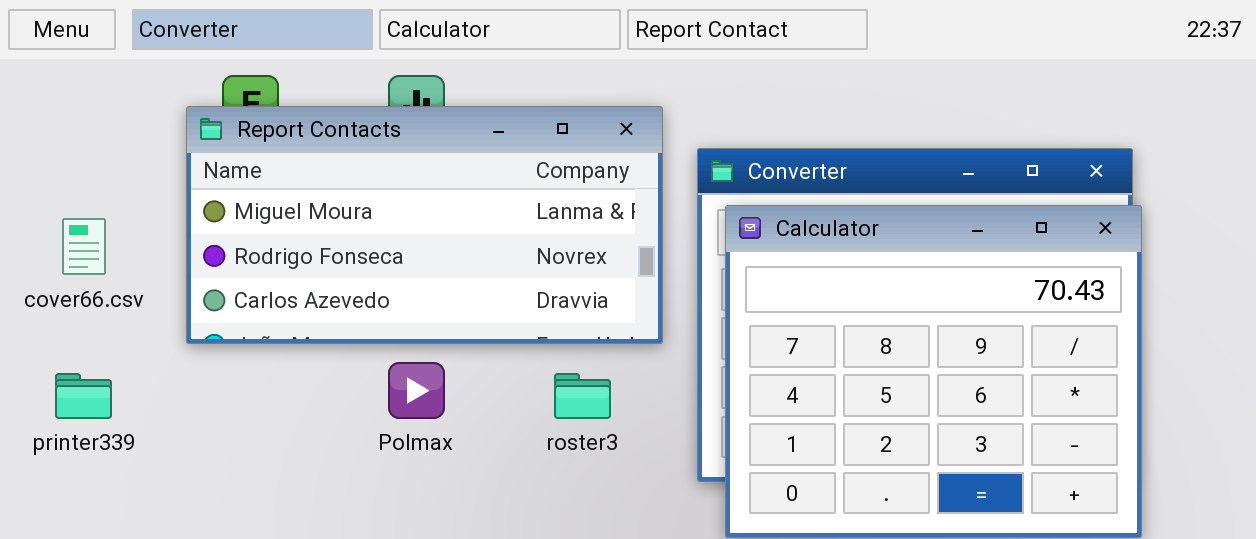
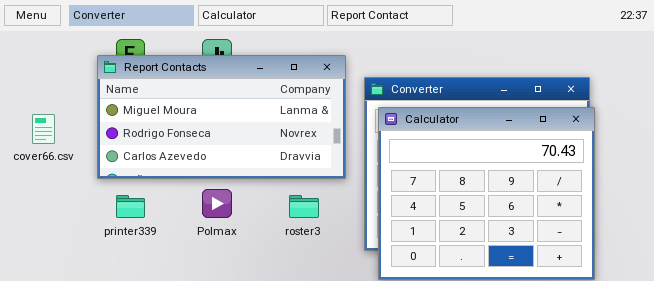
printer339: [55,373,112,419] -> [116,195,145,218], moved

